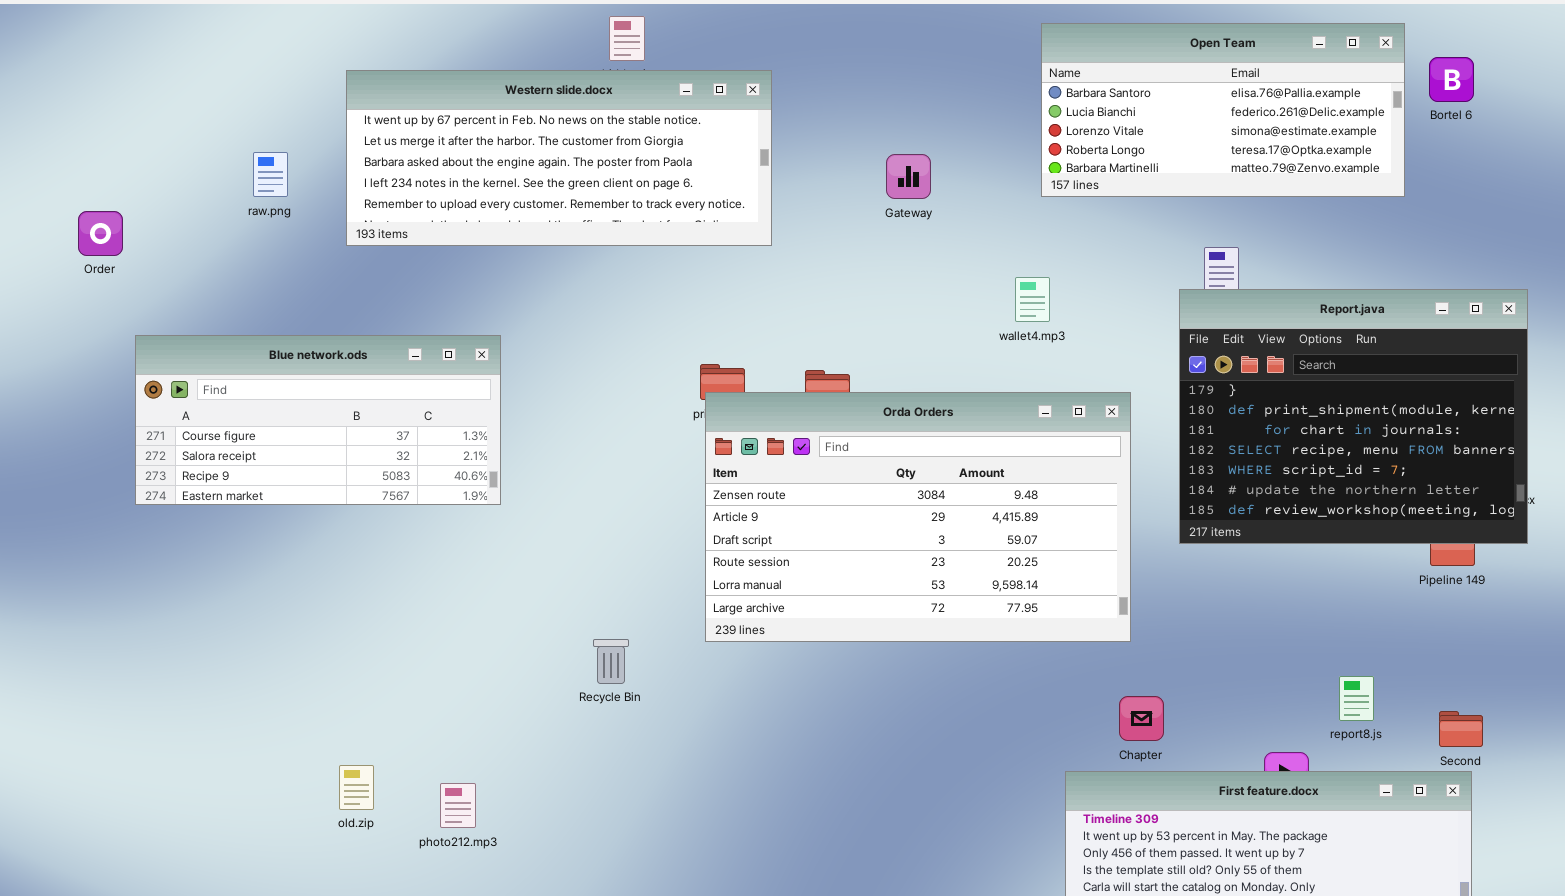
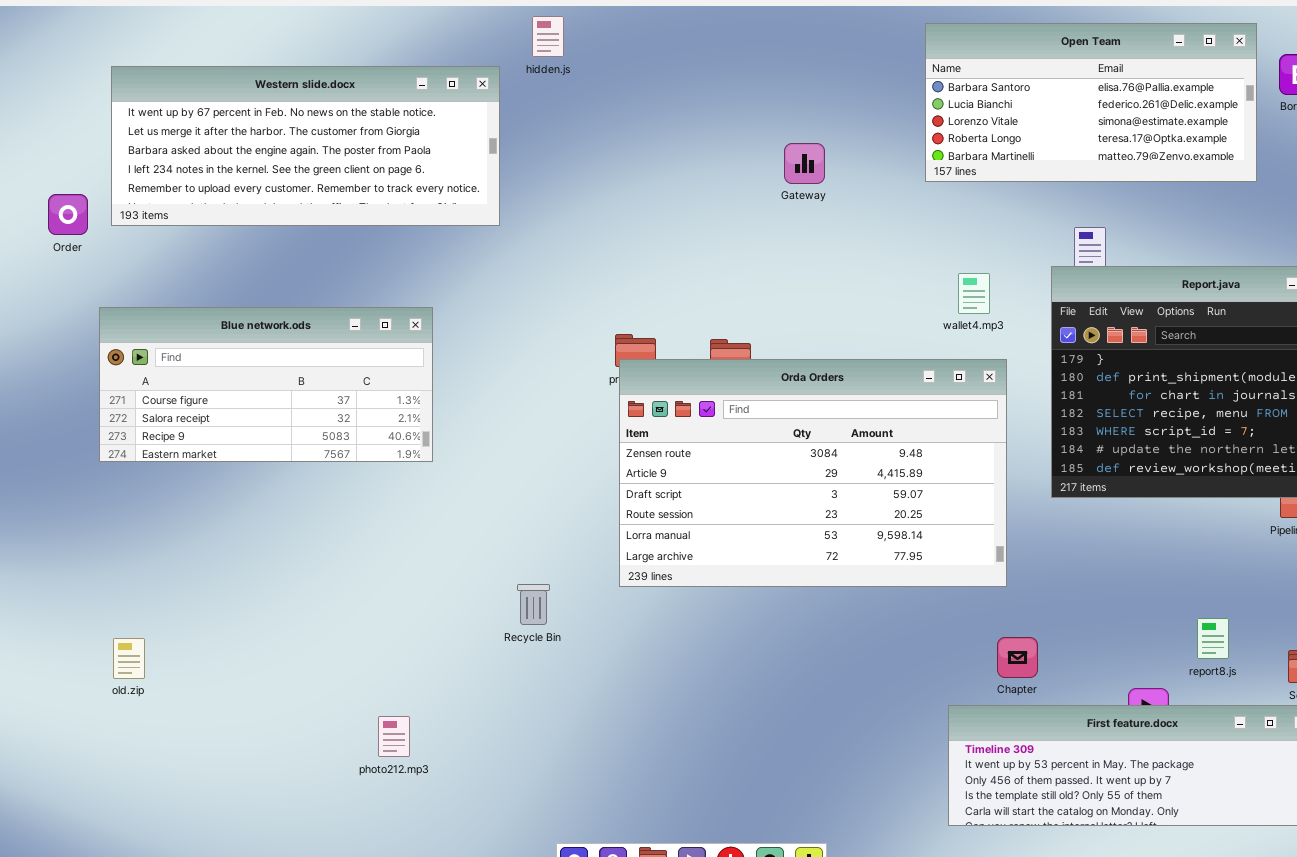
Western slide.docx: [346,70,772,246] -> [111,66,500,226], moved
wallet4.mp3: [1015,277,1050,322] -> [958,273,990,314], moved
old.zip: [339,765,374,810] -> [113,638,145,679], moved

